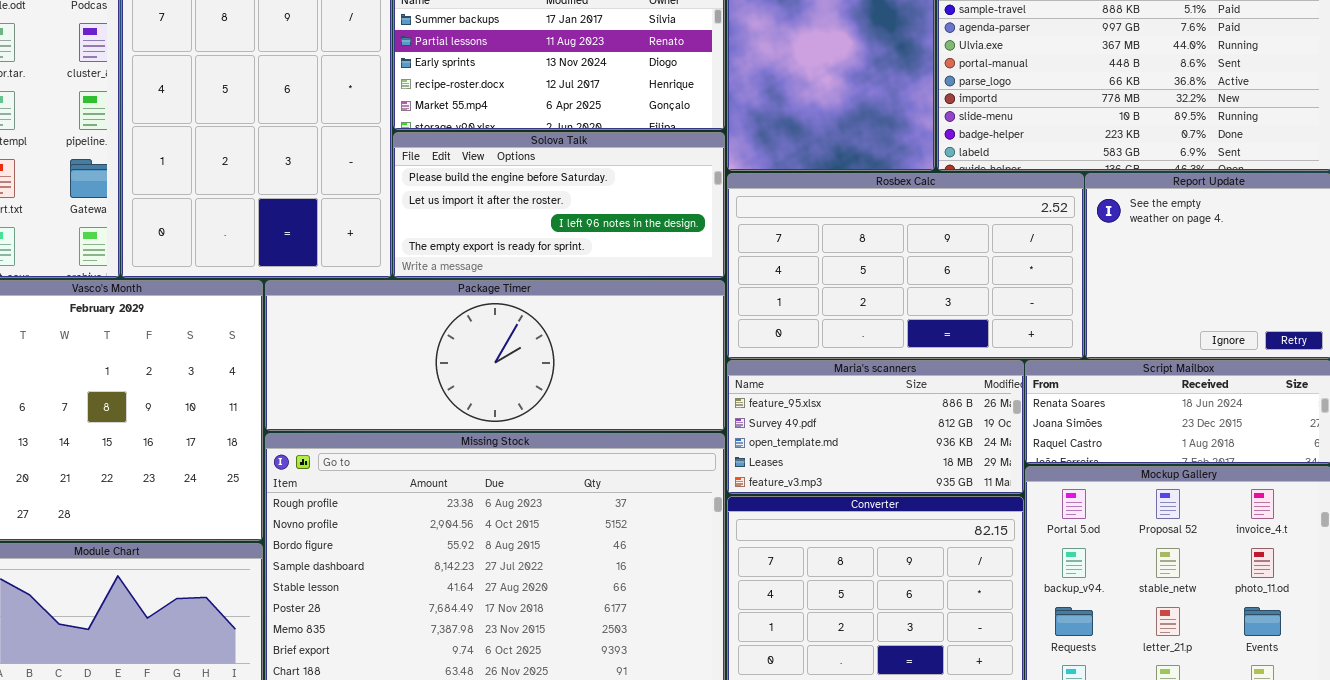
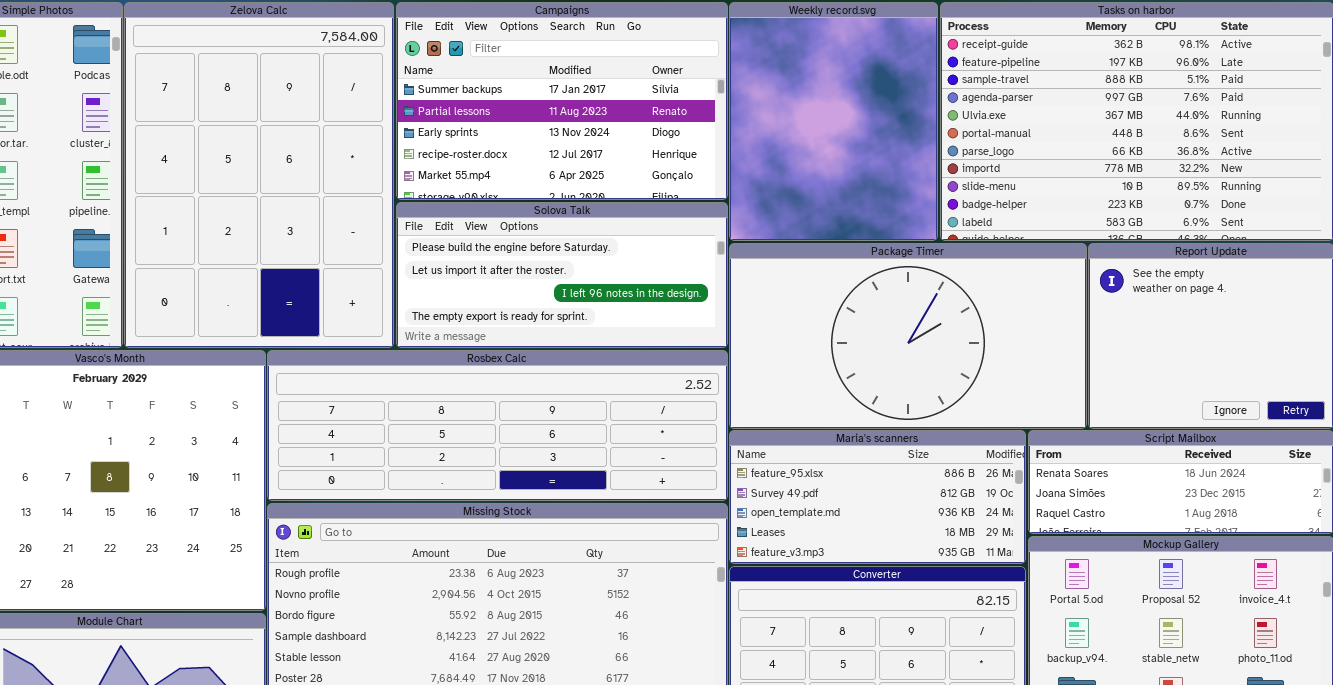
Rosbex Calc: [727,173,1084,359] -> [267,350,728,501], moved, resized
Package Timer: [265,280,725,431] -> [729,243,1087,429], moved, resized

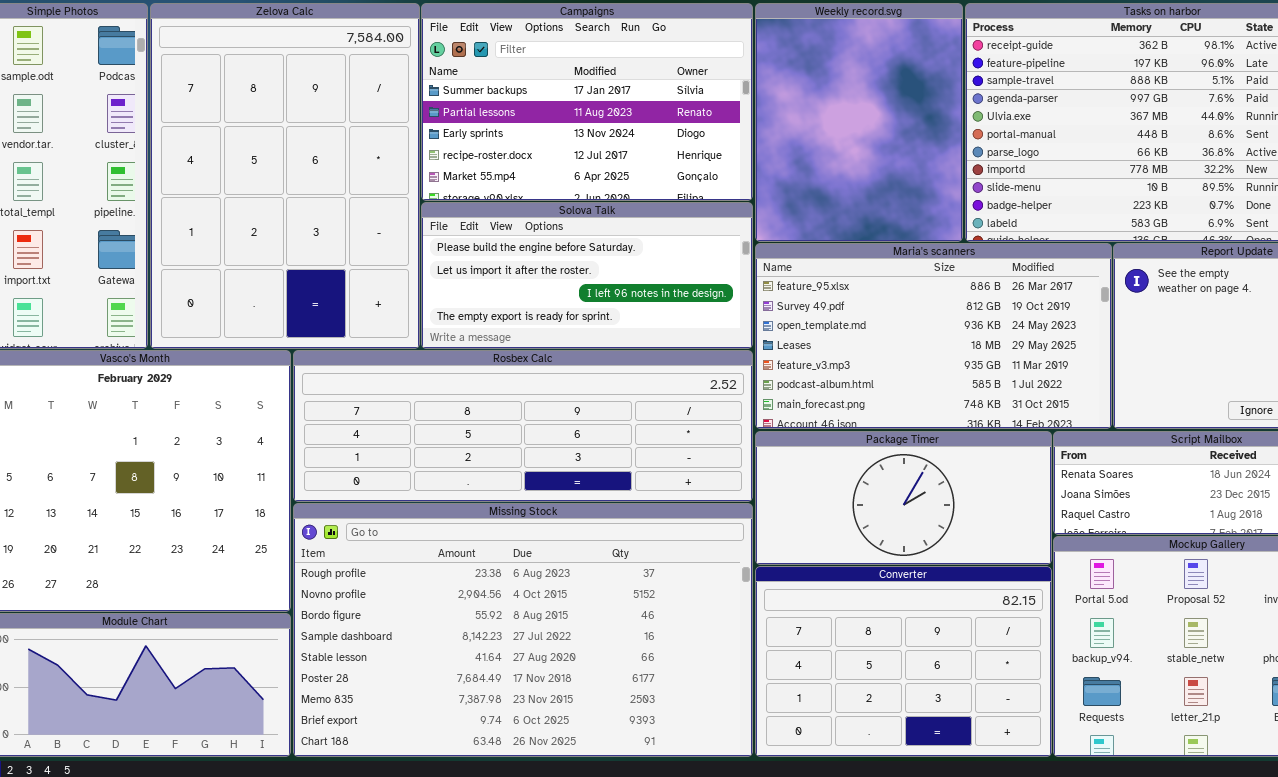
Package Timer: [729,243,1087,429] -> [755,431,1052,565], moved, resized
Maria's scanners: [729,430,1026,564] -> [755,243,1112,429], moved, resized

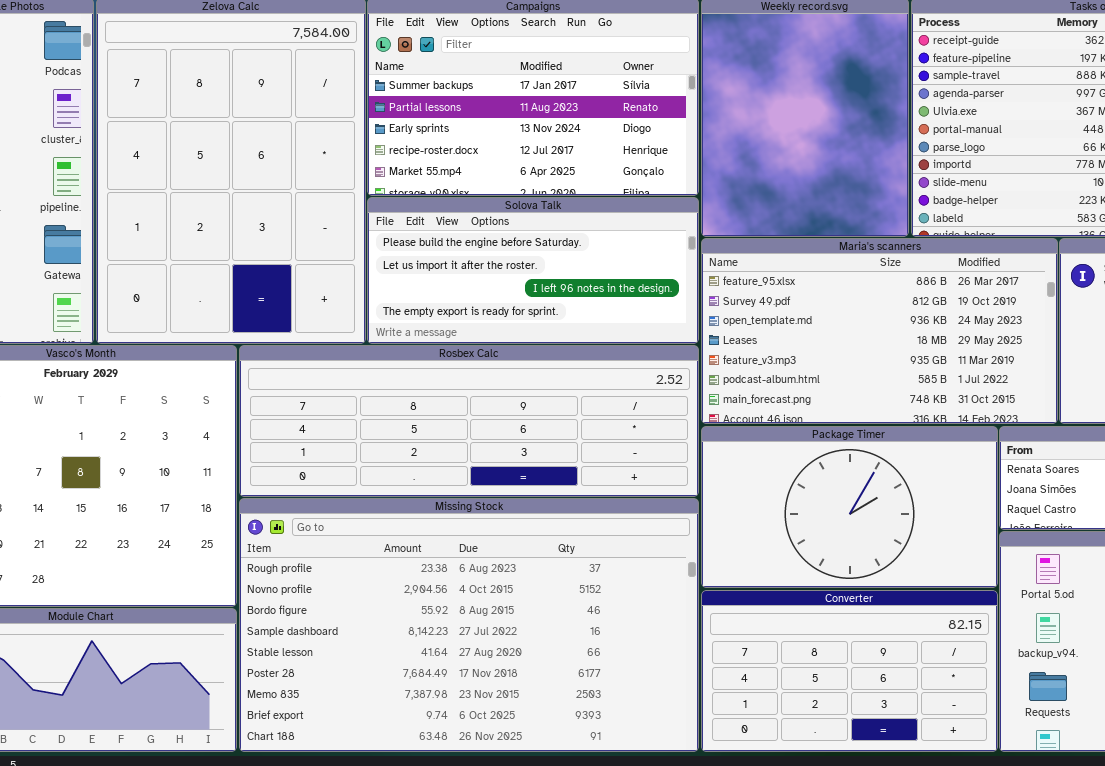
Package Timer: [755,431,1052,565] -> [701,426,998,588], resized
Converter: [755,566,1052,757] -> [701,590,998,752], resized

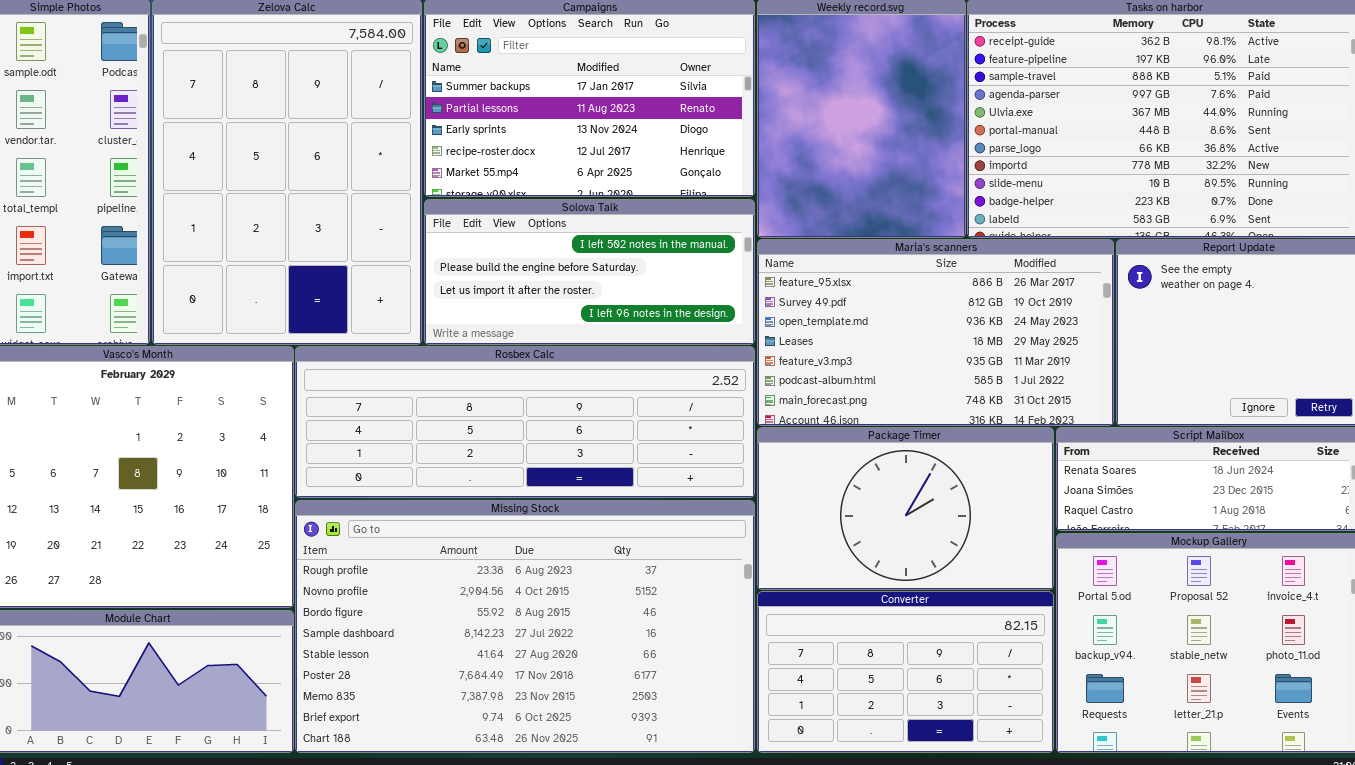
Solova Talk: [367,197,699,344] -> [424,199,755,345], scrolled up 1 row

